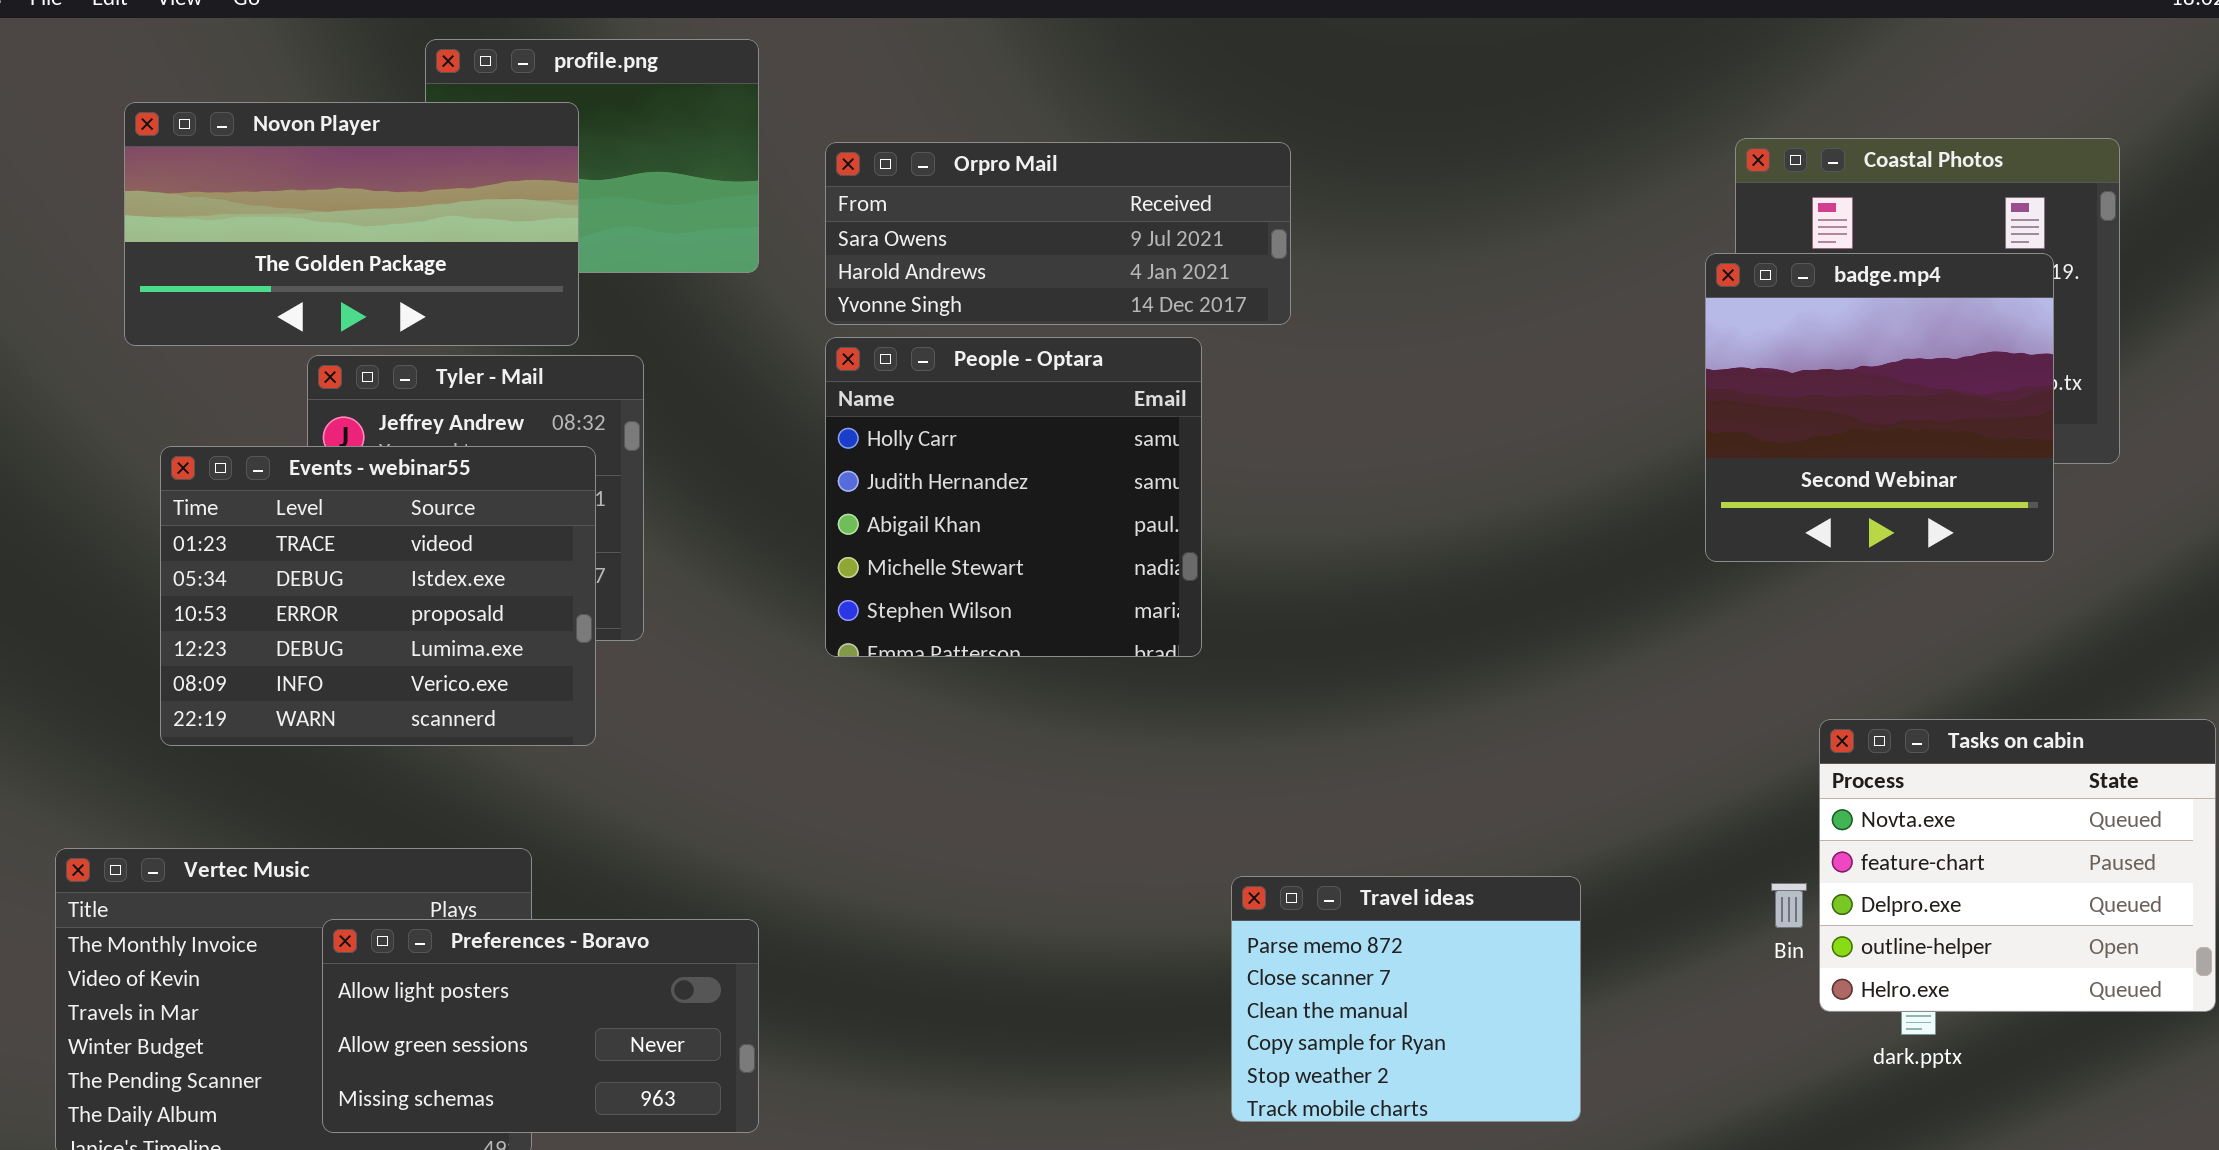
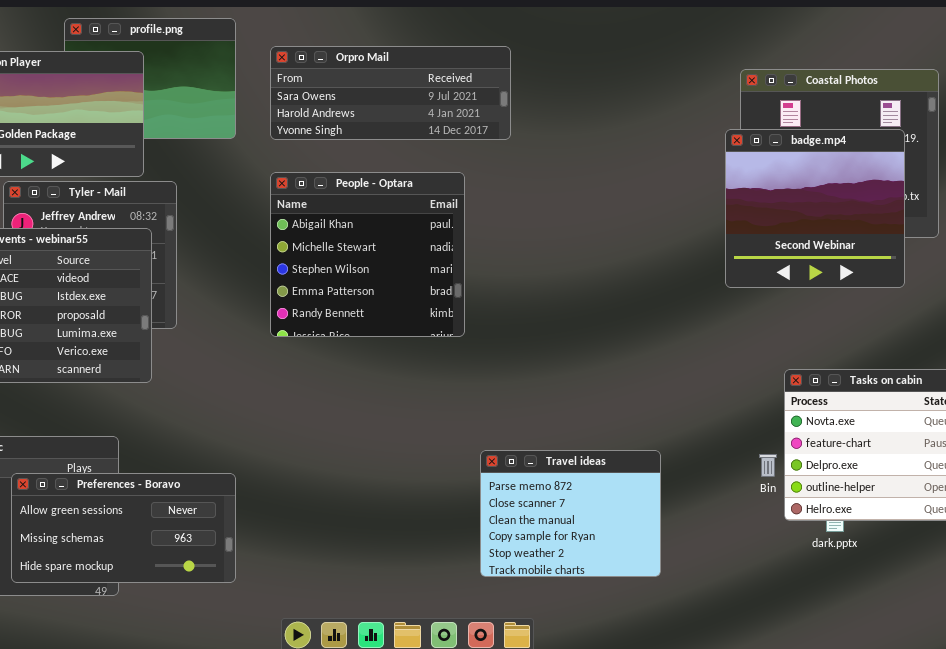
Orpro Mail: [825,142,1291,325] -> [270,46,511,140], moved
People - Optara: [825,337,1202,657] -> [270,172,465,337], scrolled down 2 rows
Preferences - Boravo: [322,919,759,1133] -> [11,473,236,583], scrolled down 1 row

